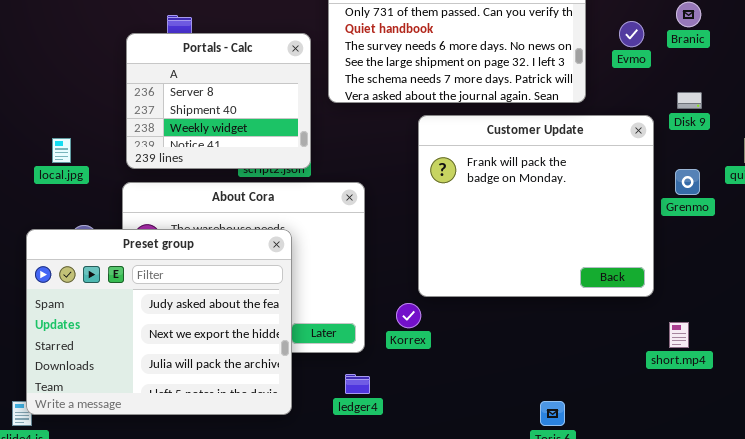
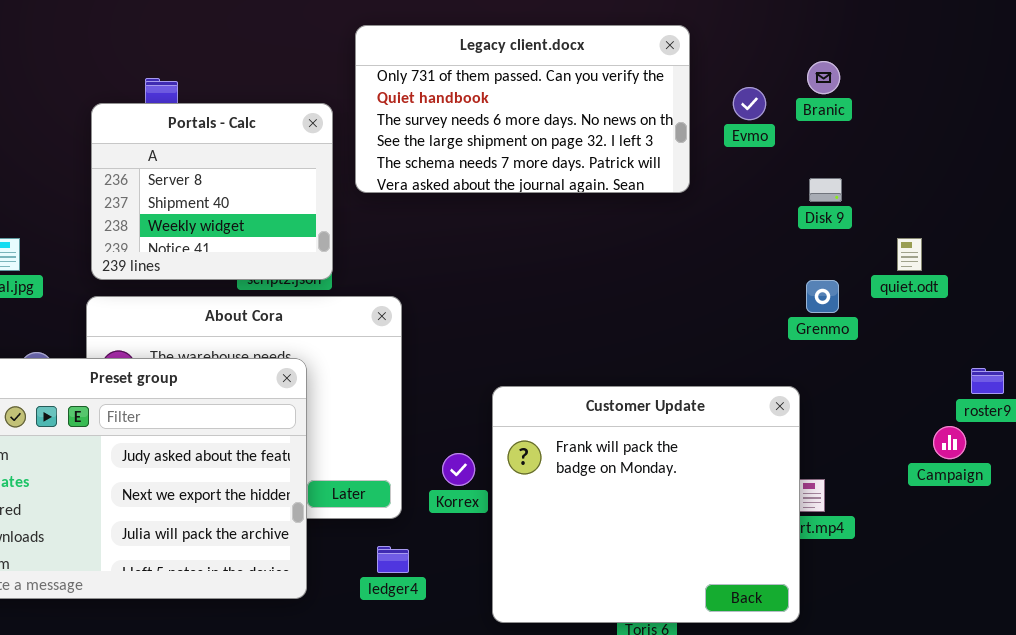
Customer Update: [418,115,654,297] -> [492,386,800,623], moved

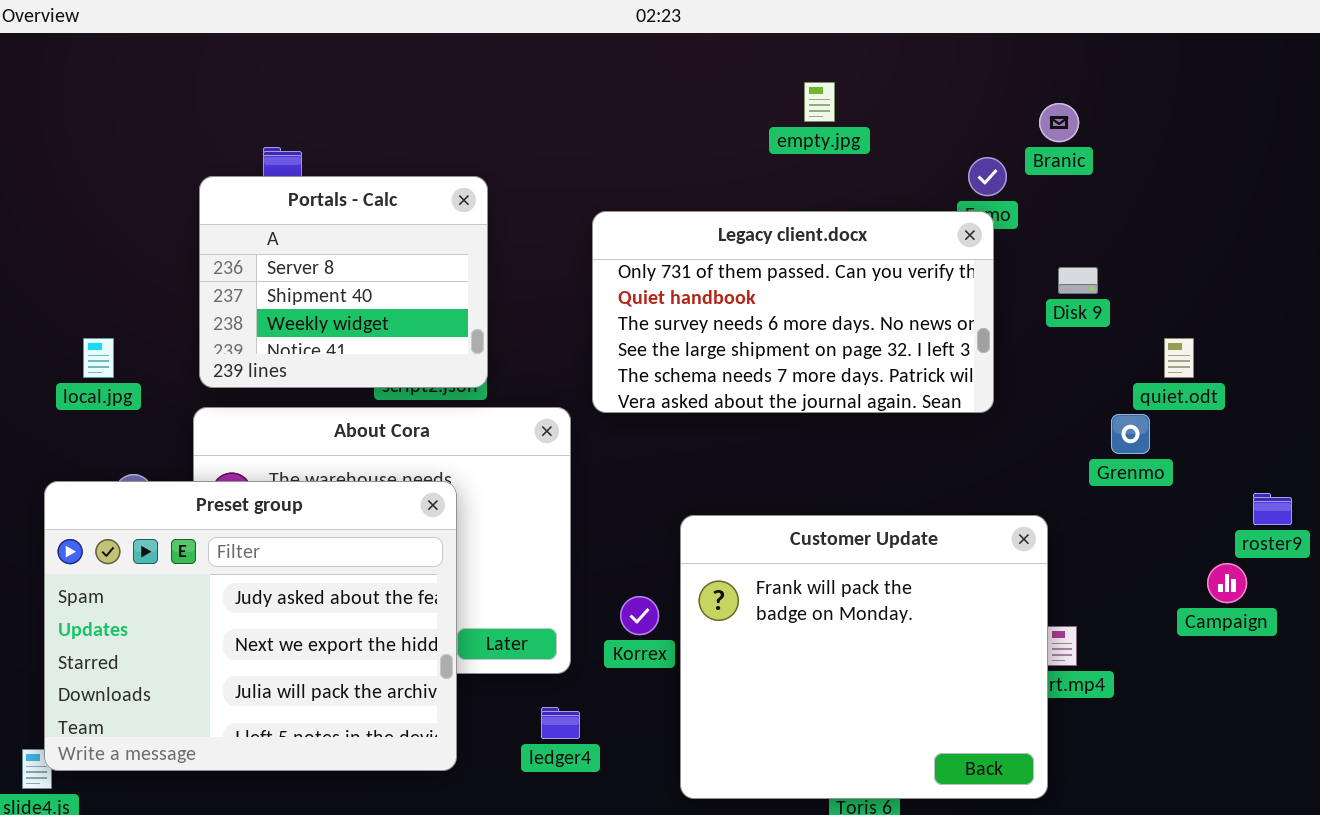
Legacy client.docx: [355,25,690,193] -> [592,211,994,413], moved
Branic: [807,61,840,94] -> [1039,103,1079,142], moved
Grenmo: [806,280,839,313] -> [1111,414,1150,454], moved

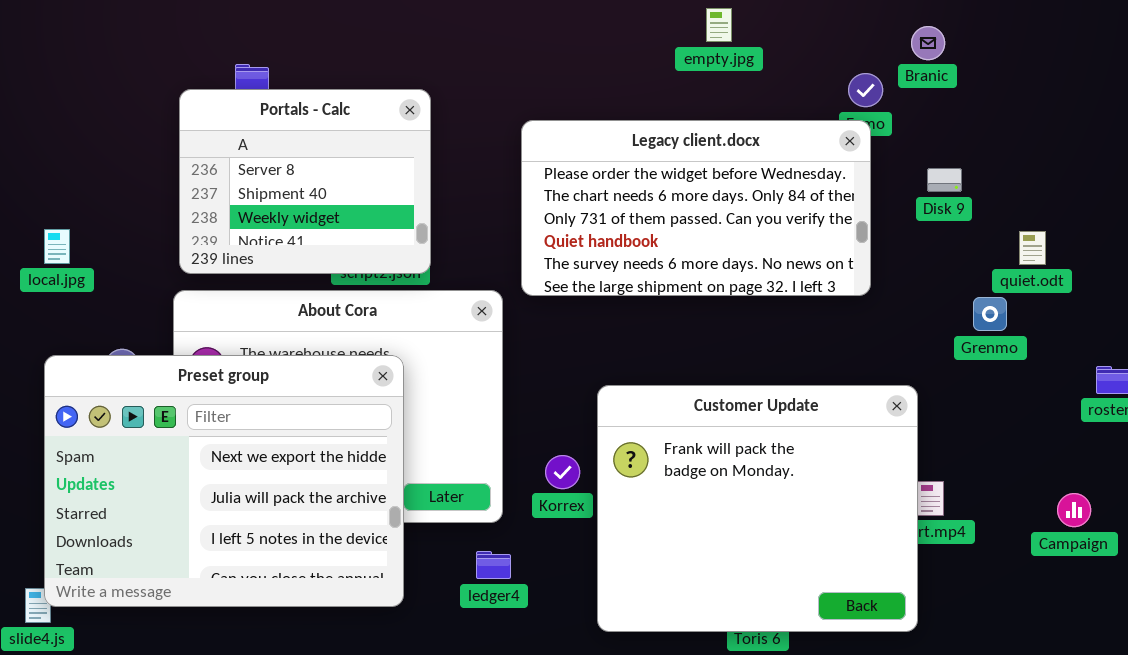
Legacy client.docx: [592,211,994,413] -> [521,120,871,296], scrolled up 2 rows
local.jpg: [83,338,114,378] -> [44,229,70,264], moved
Preset group: [44,481,457,771] -> [44,355,404,607], scrolled down 1 row
Campaign: [1207,563,1247,603] -> [1057,493,1091,527], moved

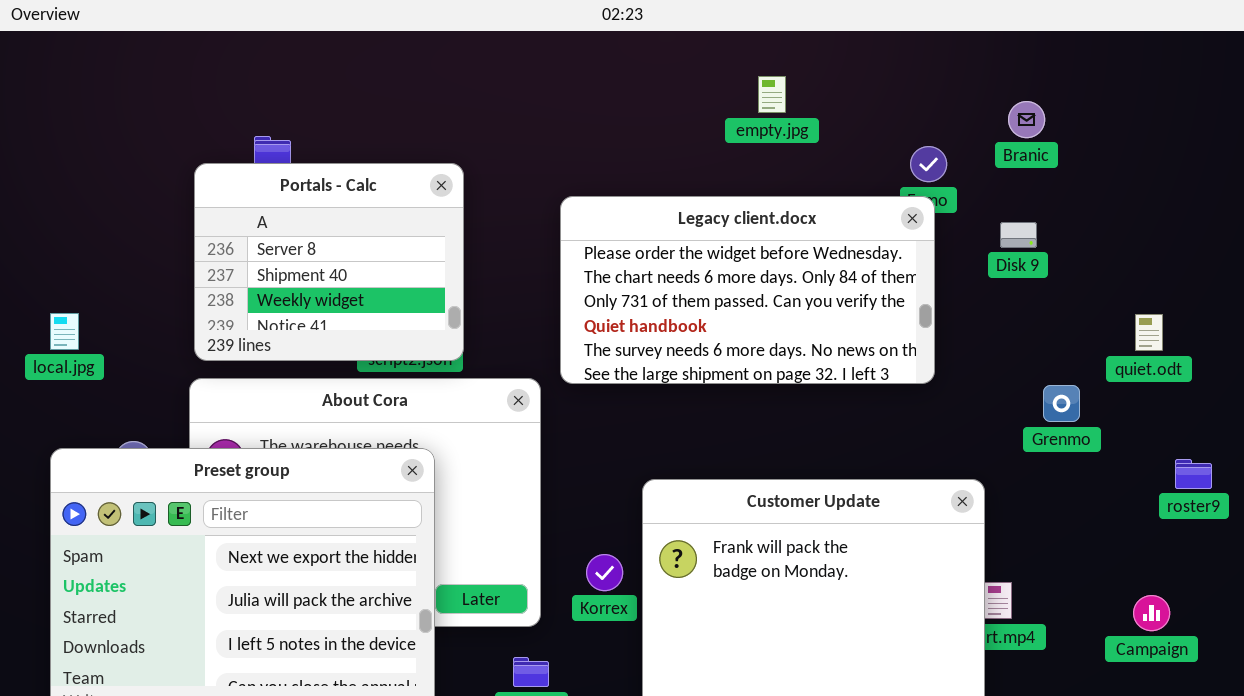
Branic: [911,26,945,60] -> [1008,101,1045,138], moved
Disk 9: [927,168,962,192] -> [1000,222,1037,248], moved
quiet.odt: [1019,231,1046,265] -> [1135,314,1163,351], moved

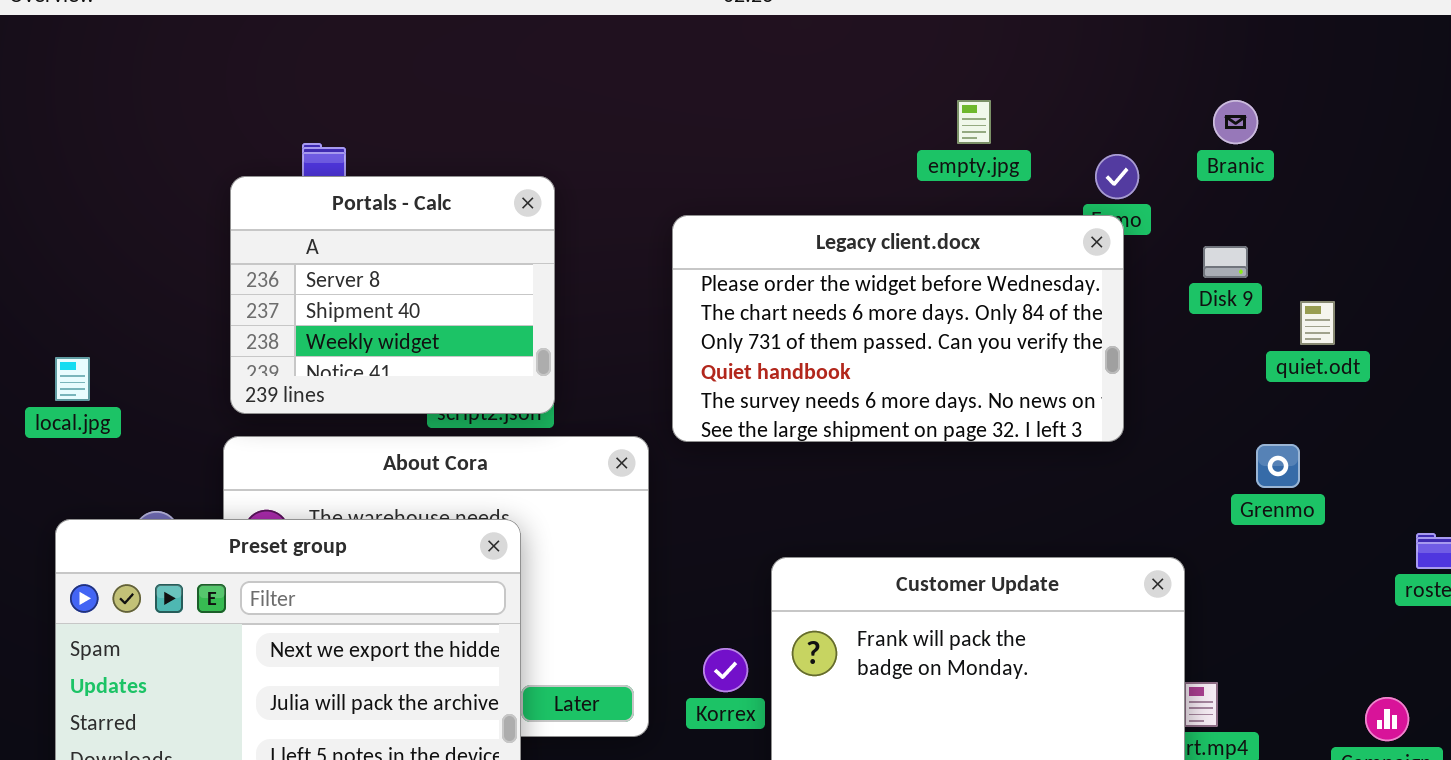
empty.jpg: [758,76,786,113] -> [957,100,991,144], moved
quiet.odt: [1135,314,1163,351] -> [1300,301,1335,345], moved

